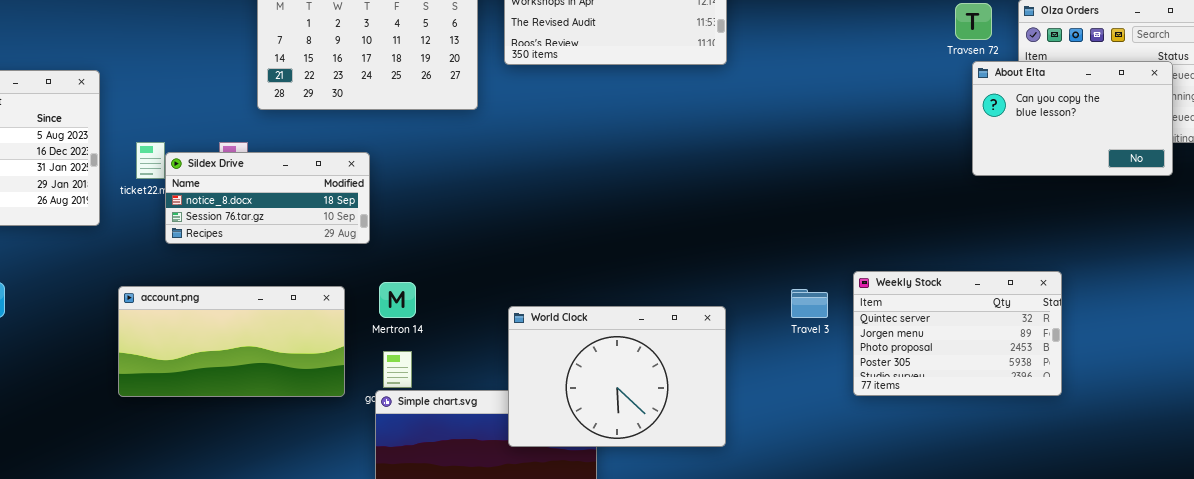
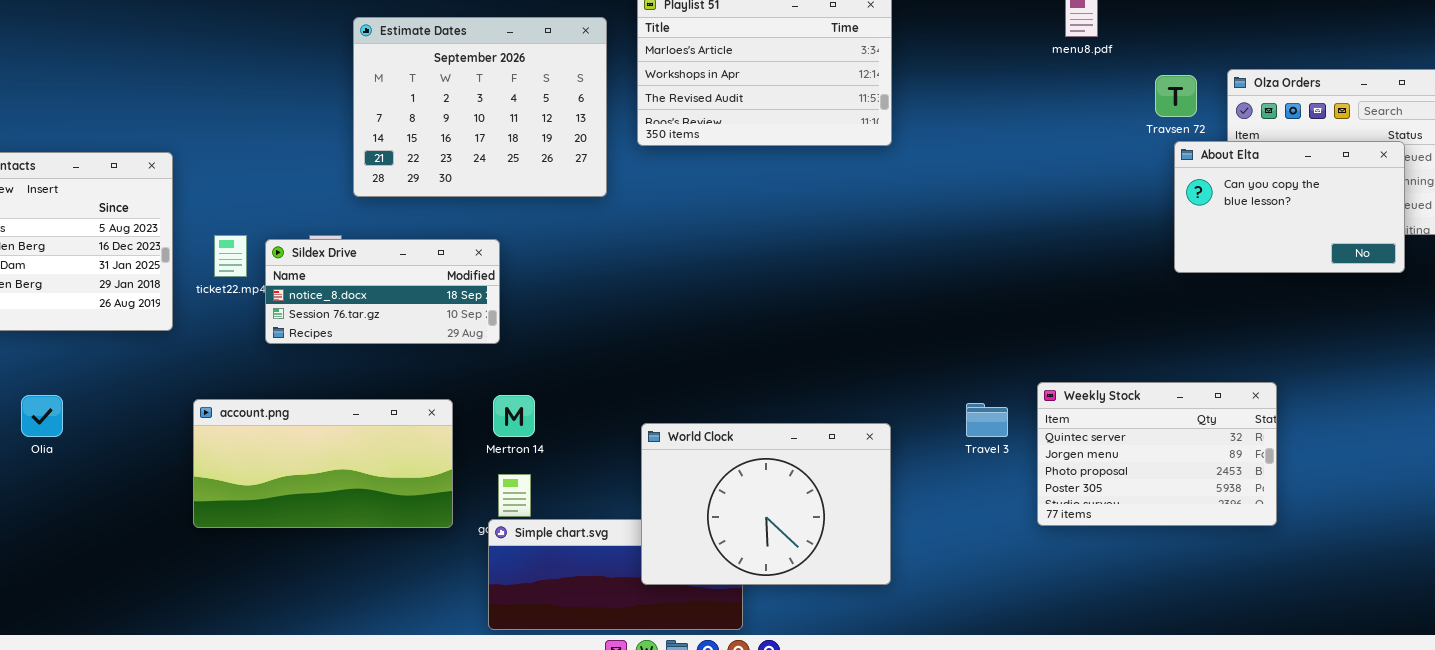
Sildex Drive: [165,152,370,244] -> [265,239,500,344], moved

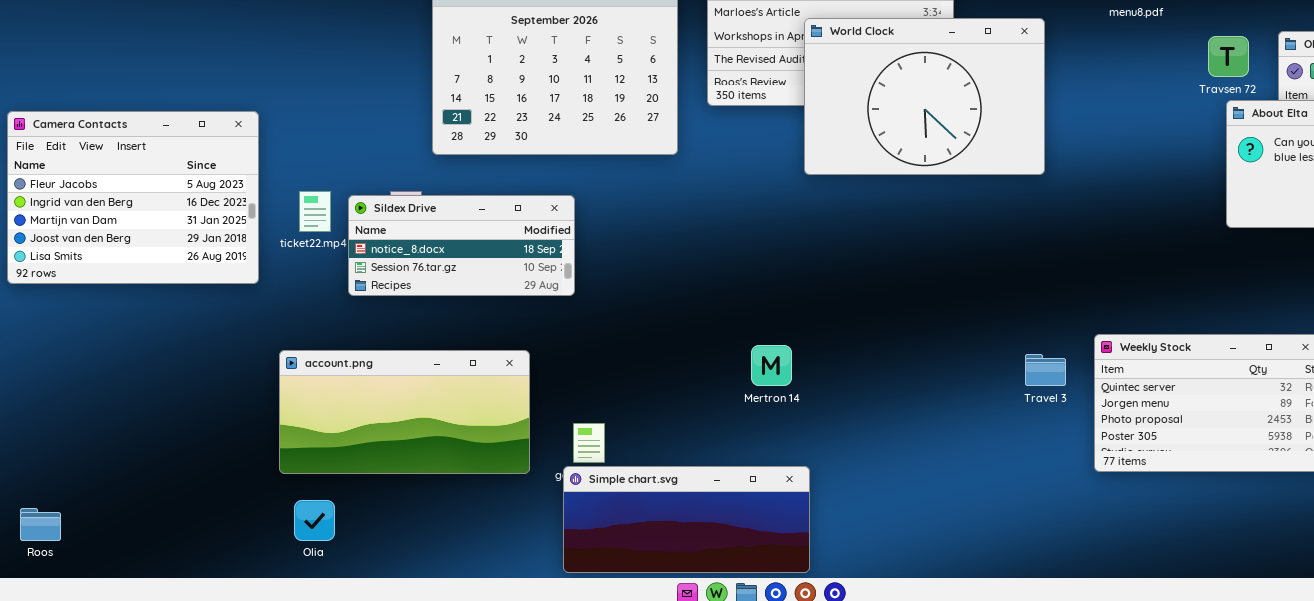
Olia: [21,395,63,437] -> [294,500,335,541], moved
Mertron 14: [493,395,535,437] -> [751,345,792,386], moved
World Clock: [641,423,891,585] -> [804,18,1045,175], moved

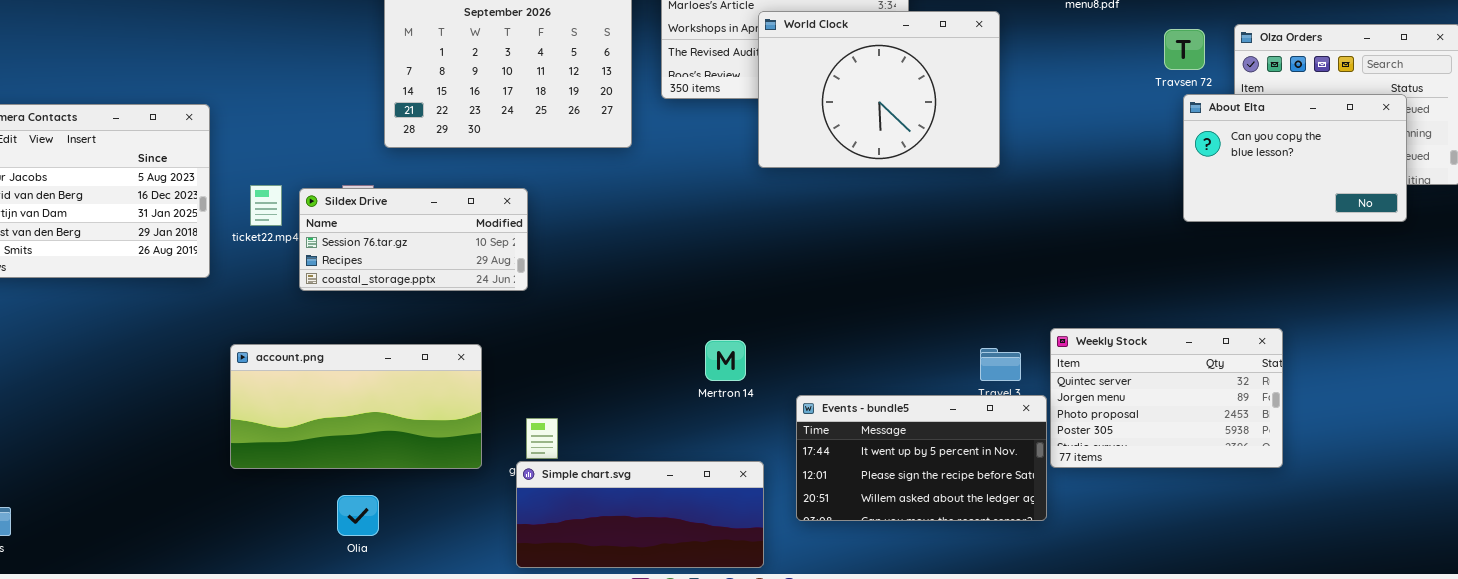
Sildex Drive: [348,195,575,296] -> [299,188,528,291], scrolled down 1 row
Events - bundle5: none -> [796,395,1047,521], opened
Olia: [294,500,335,541] -> [337,495,379,536], moved

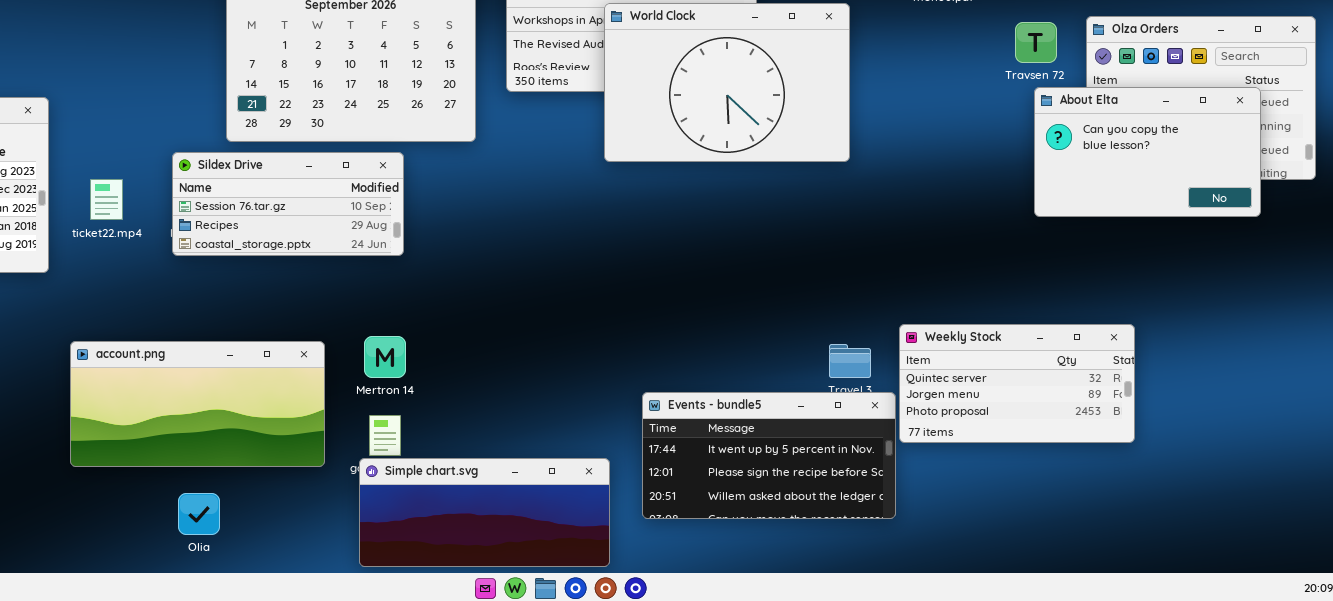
Sildex Drive: [299,188,528,291] -> [172,152,404,256], moved
Weekly Stock: [1050,328,1283,468] -> [899,324,1135,443], resized
Mertron 14: [705,340,746,381] -> [364,336,406,378], moved

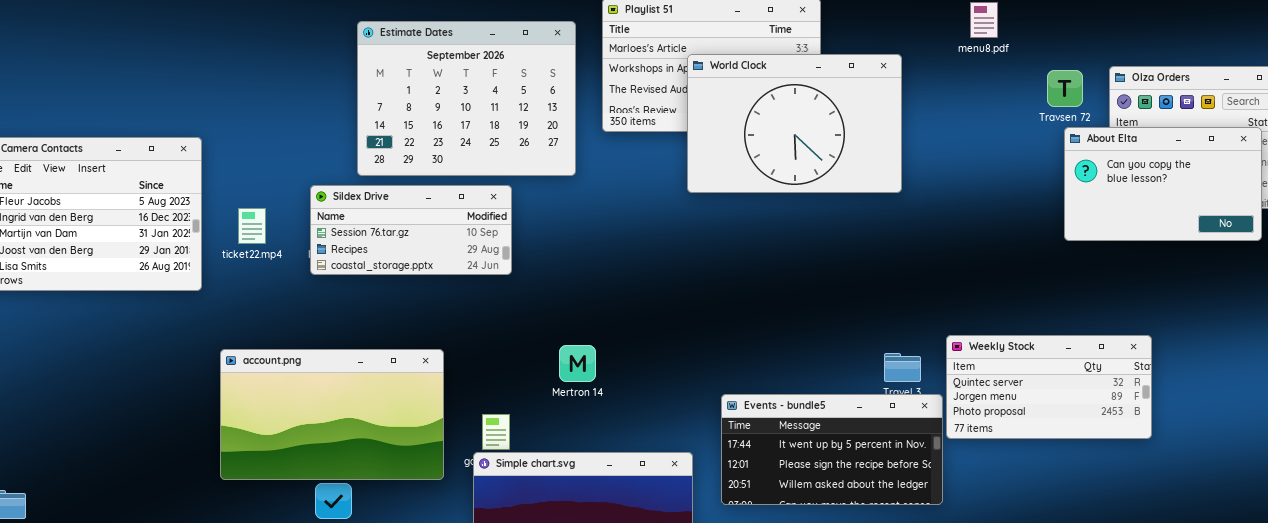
Mertron 14: [364,336,406,378] -> [559,345,596,382], moved
account.png: [70,341,325,467] -> [220,349,444,480], resized

